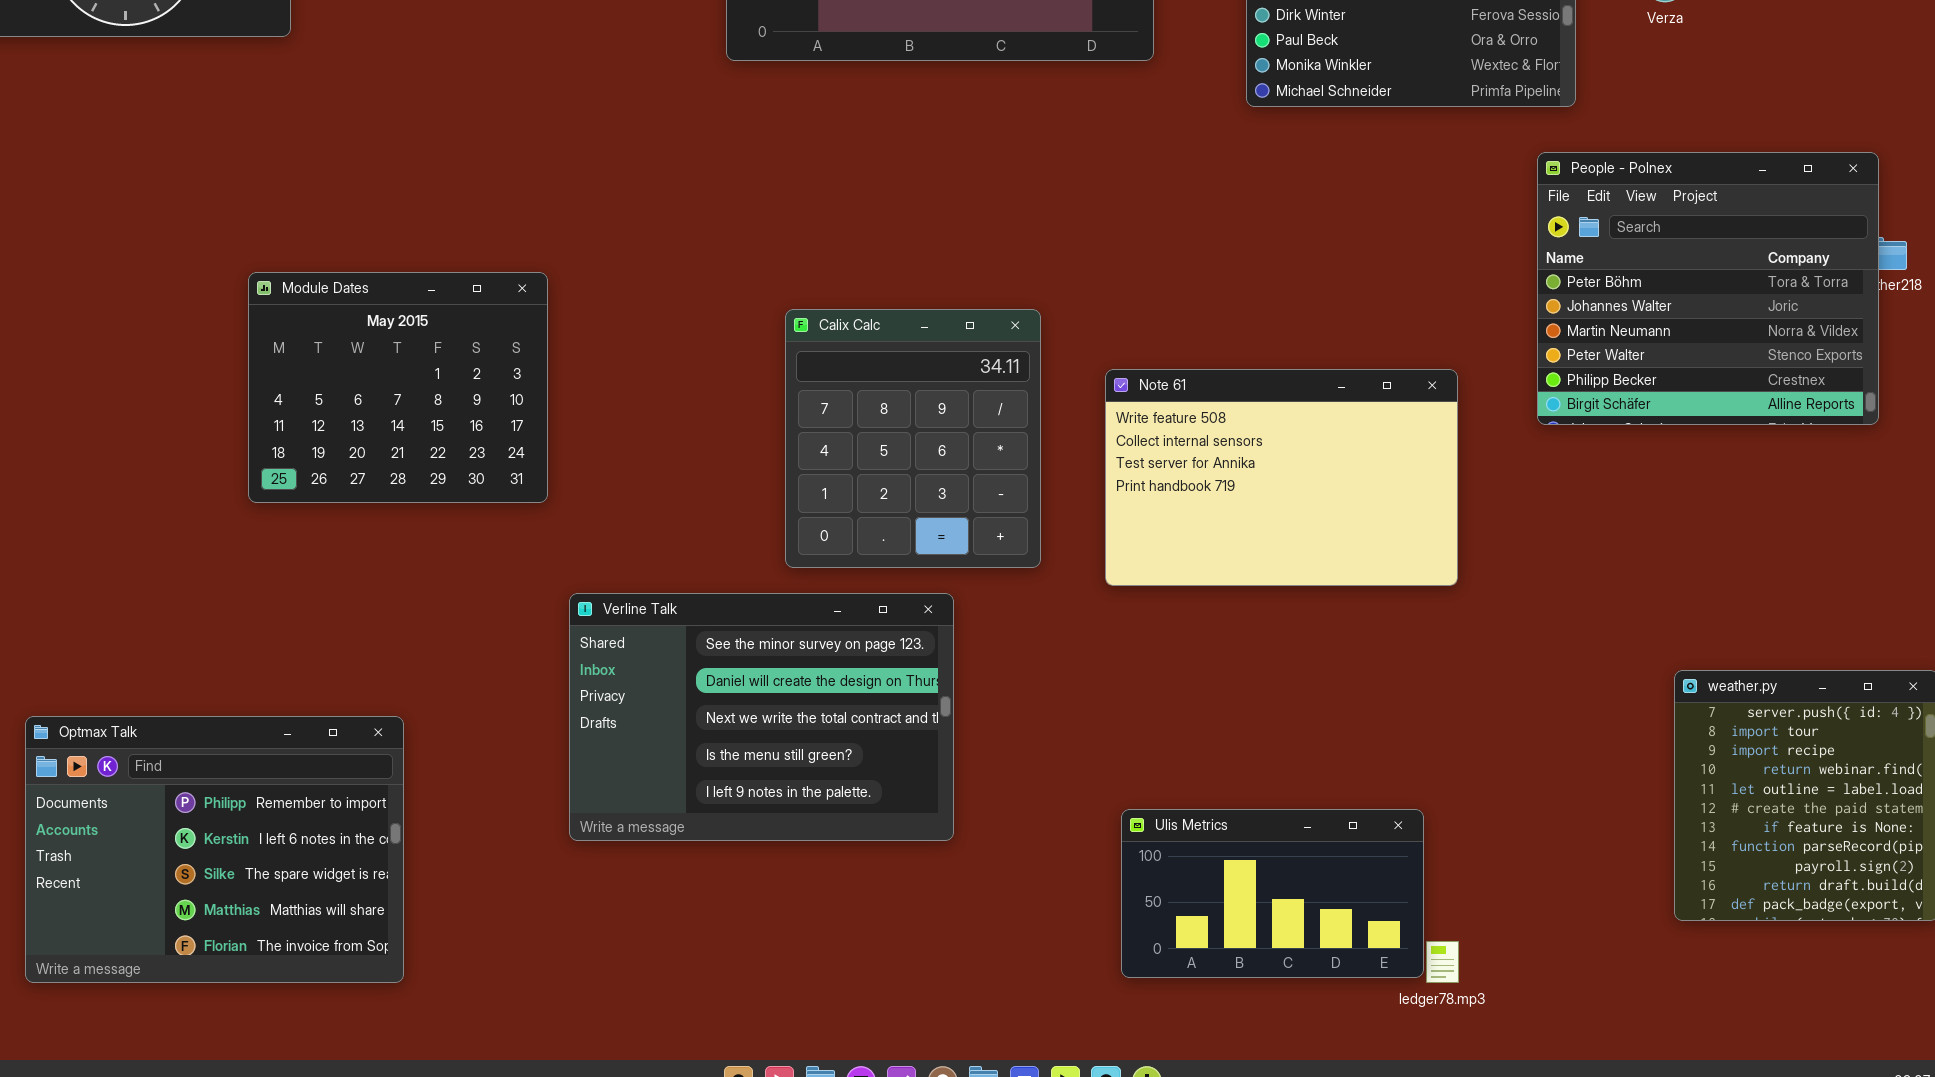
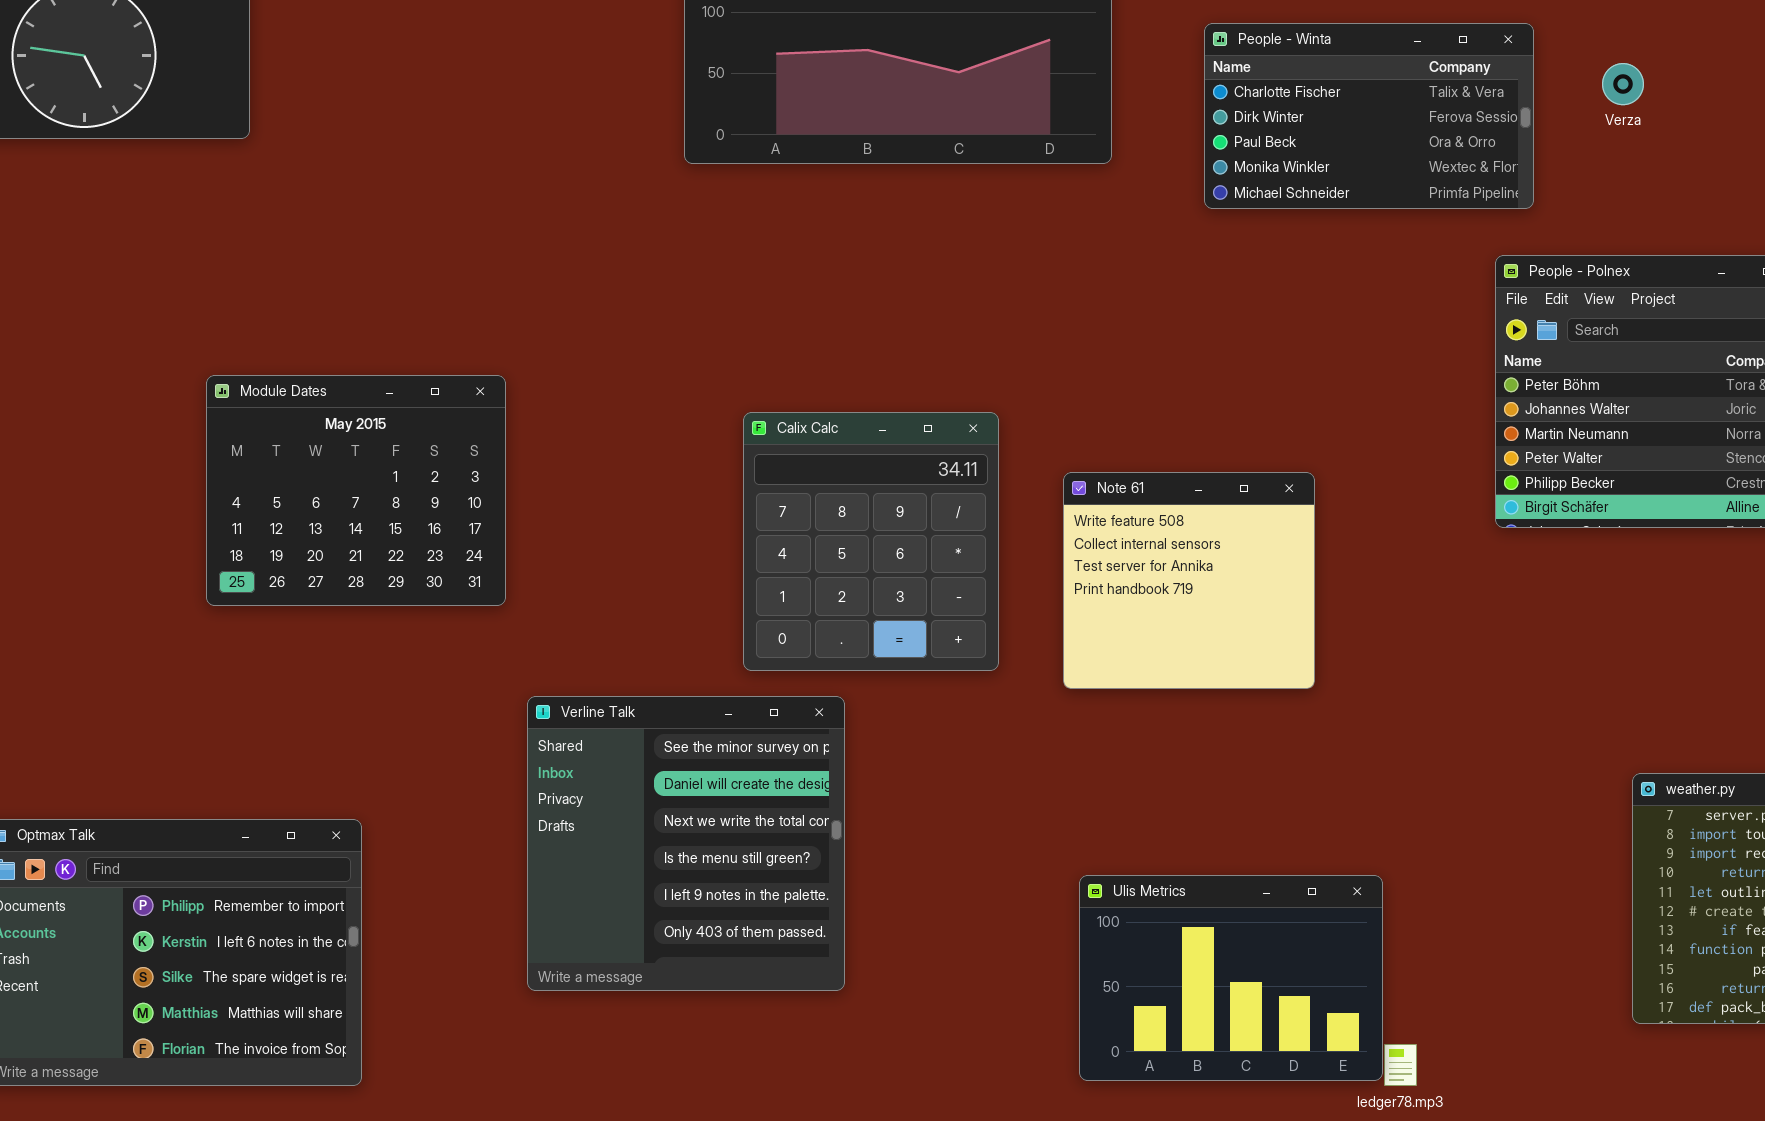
Note 61: [1105,369,1458,586] -> [1063,472,1315,689], resized
Verline Talk: [569,593,954,841] -> [527,696,845,991], resized
Ulis Metrics: [1121,809,1424,978] -> [1079,875,1383,1081], resized

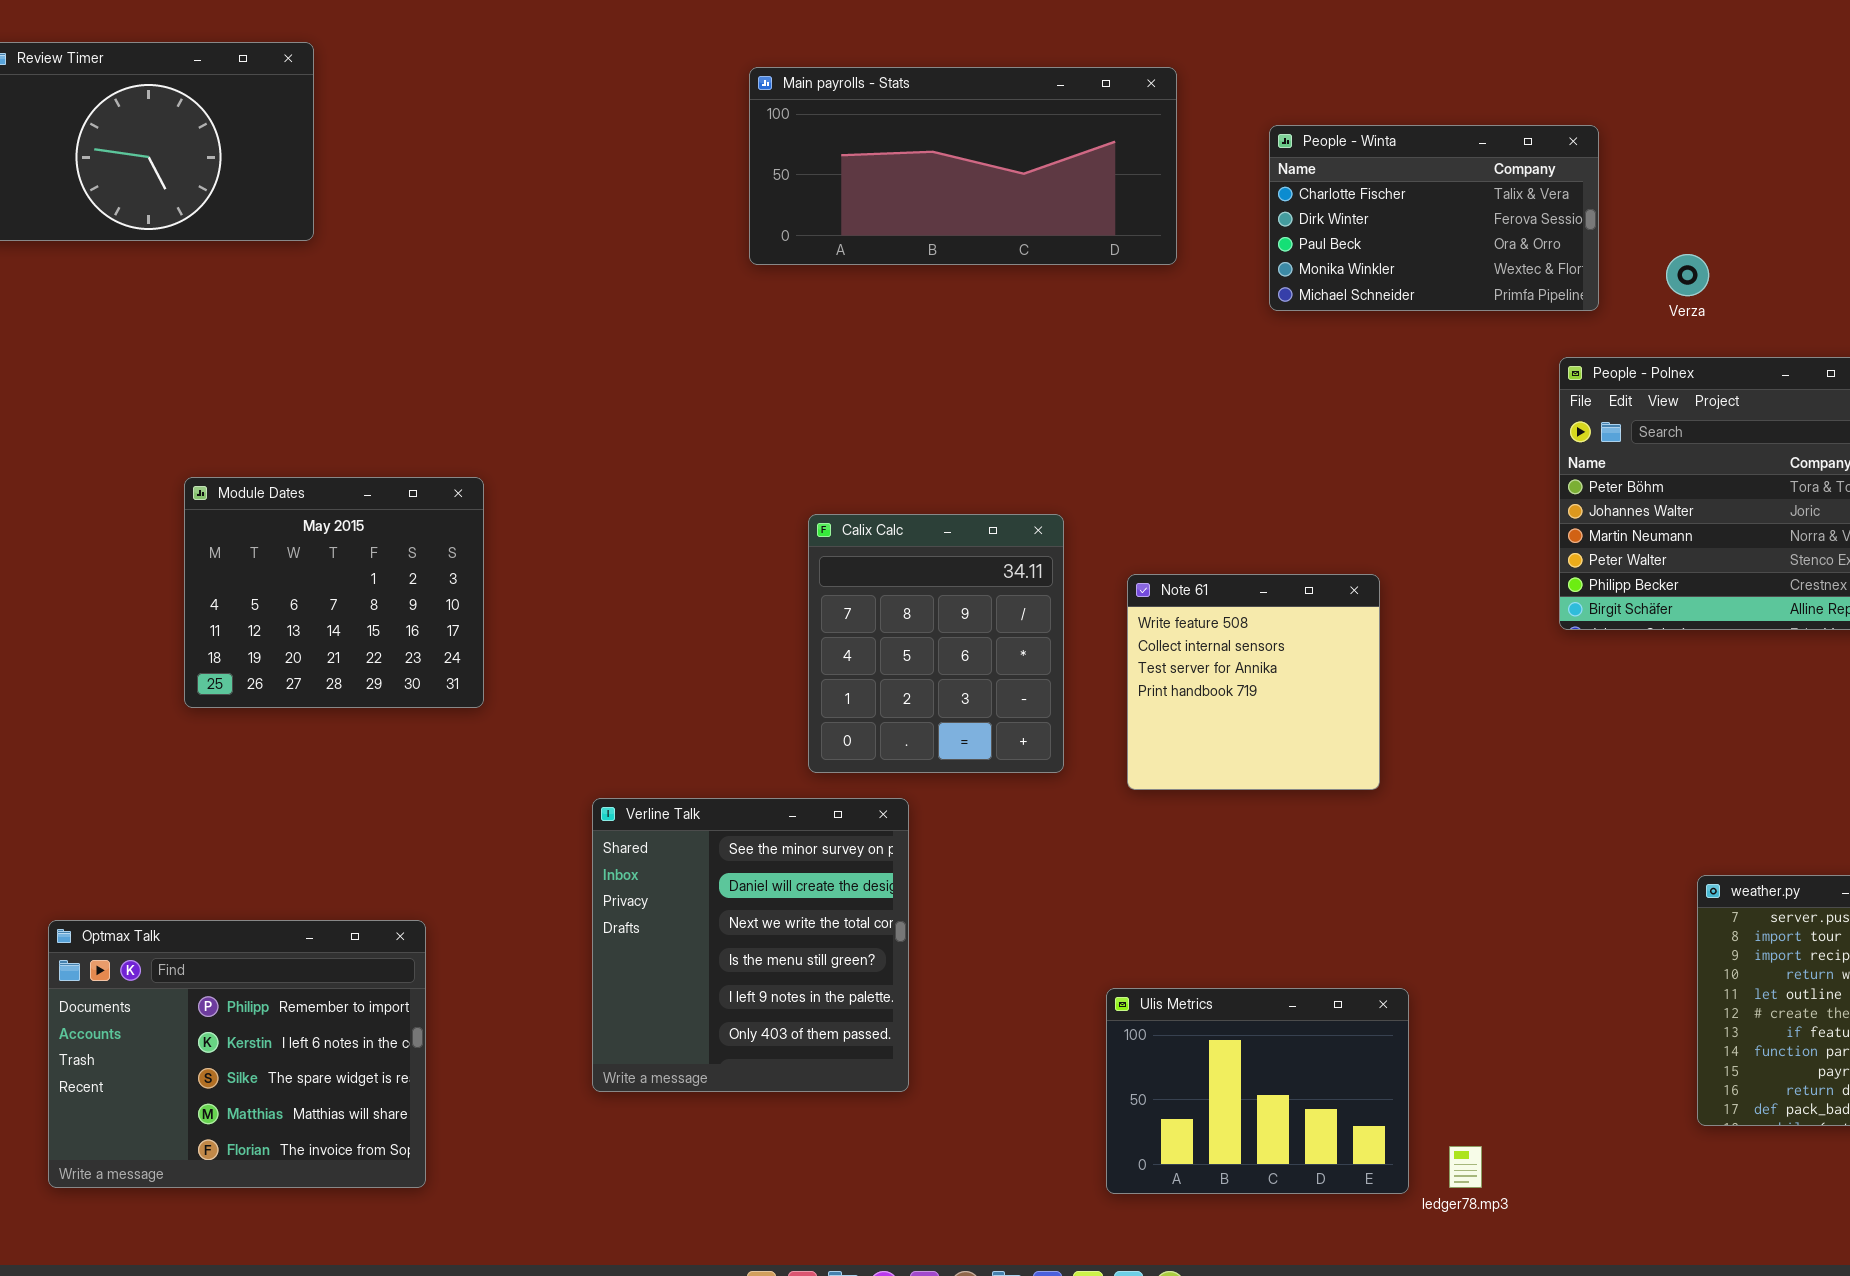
Verza: [1602,63,1644,105] -> [1666,254,1709,296], moved
Module Dates: [206,375,506,606] -> [184,477,484,708], moved
Ulis Metrics: [1079,875,1383,1081] -> [1106,988,1409,1194], moved

